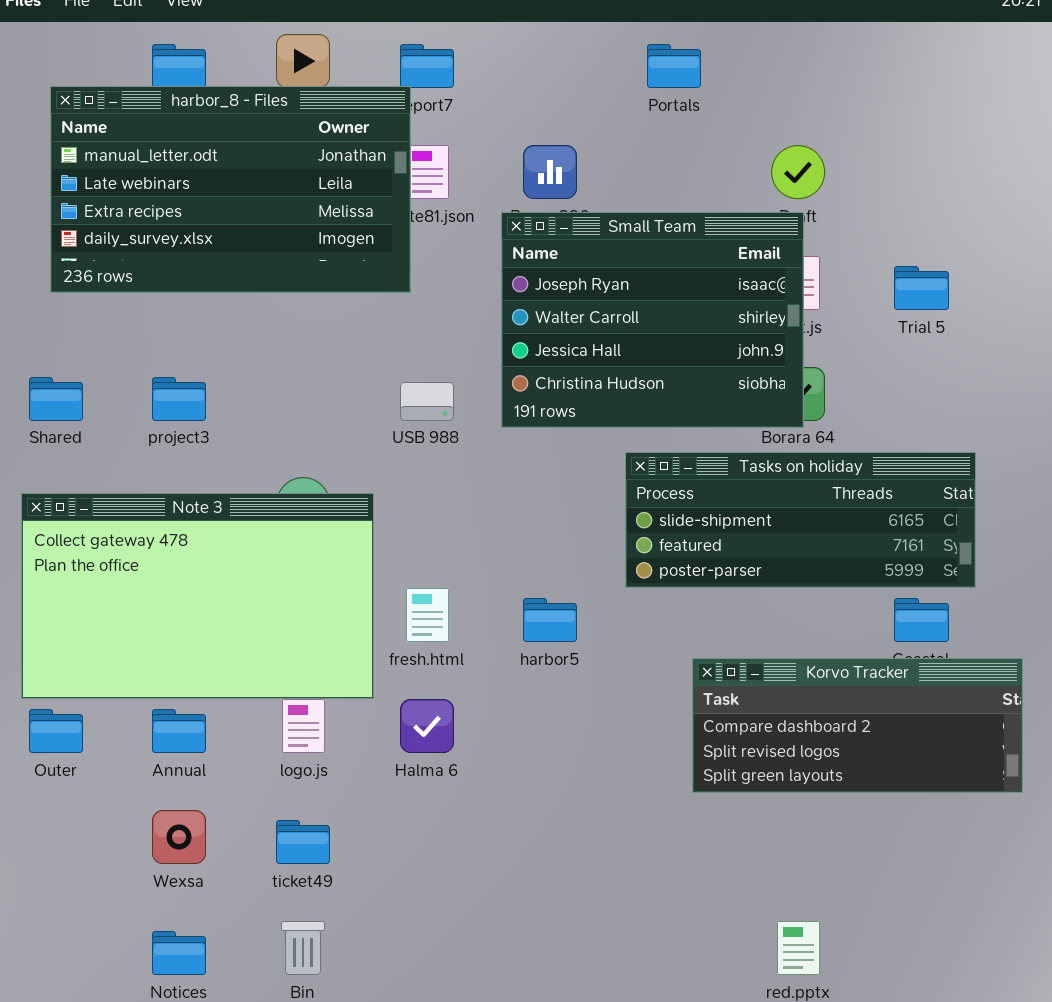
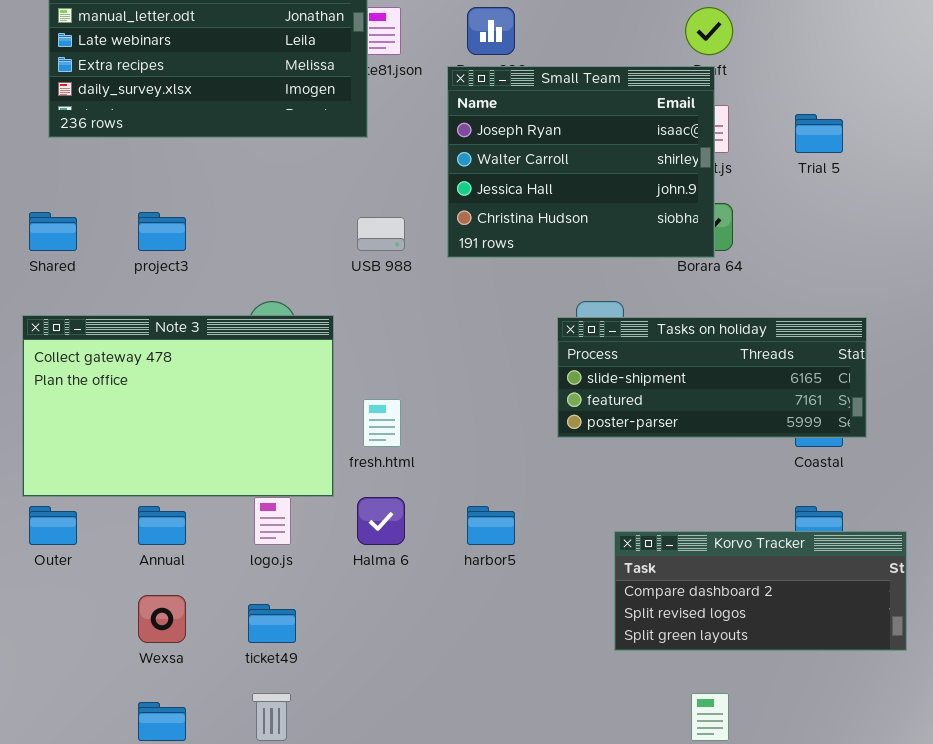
Tasks on holiday: [625,452,976,588] -> [557,317,867,438], moved
harbor5: [523,598,577,642] -> [467,506,515,545], moved
Korvo Tracker: [692,658,1023,793] -> [614,531,907,651], moved

